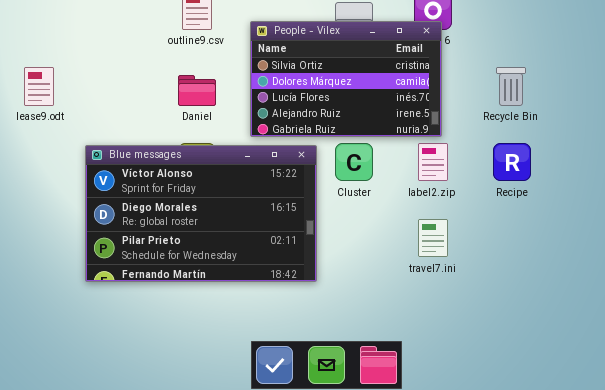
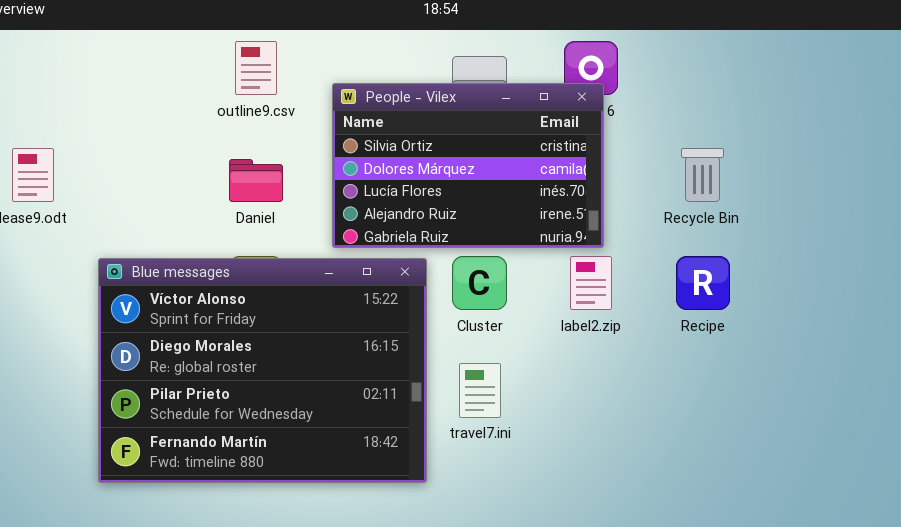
Blue messages: [85,145,317,282] -> [98,258,427,483], resized
travel7.ini: [418,219,448,257] -> [459,363,501,418], moved

